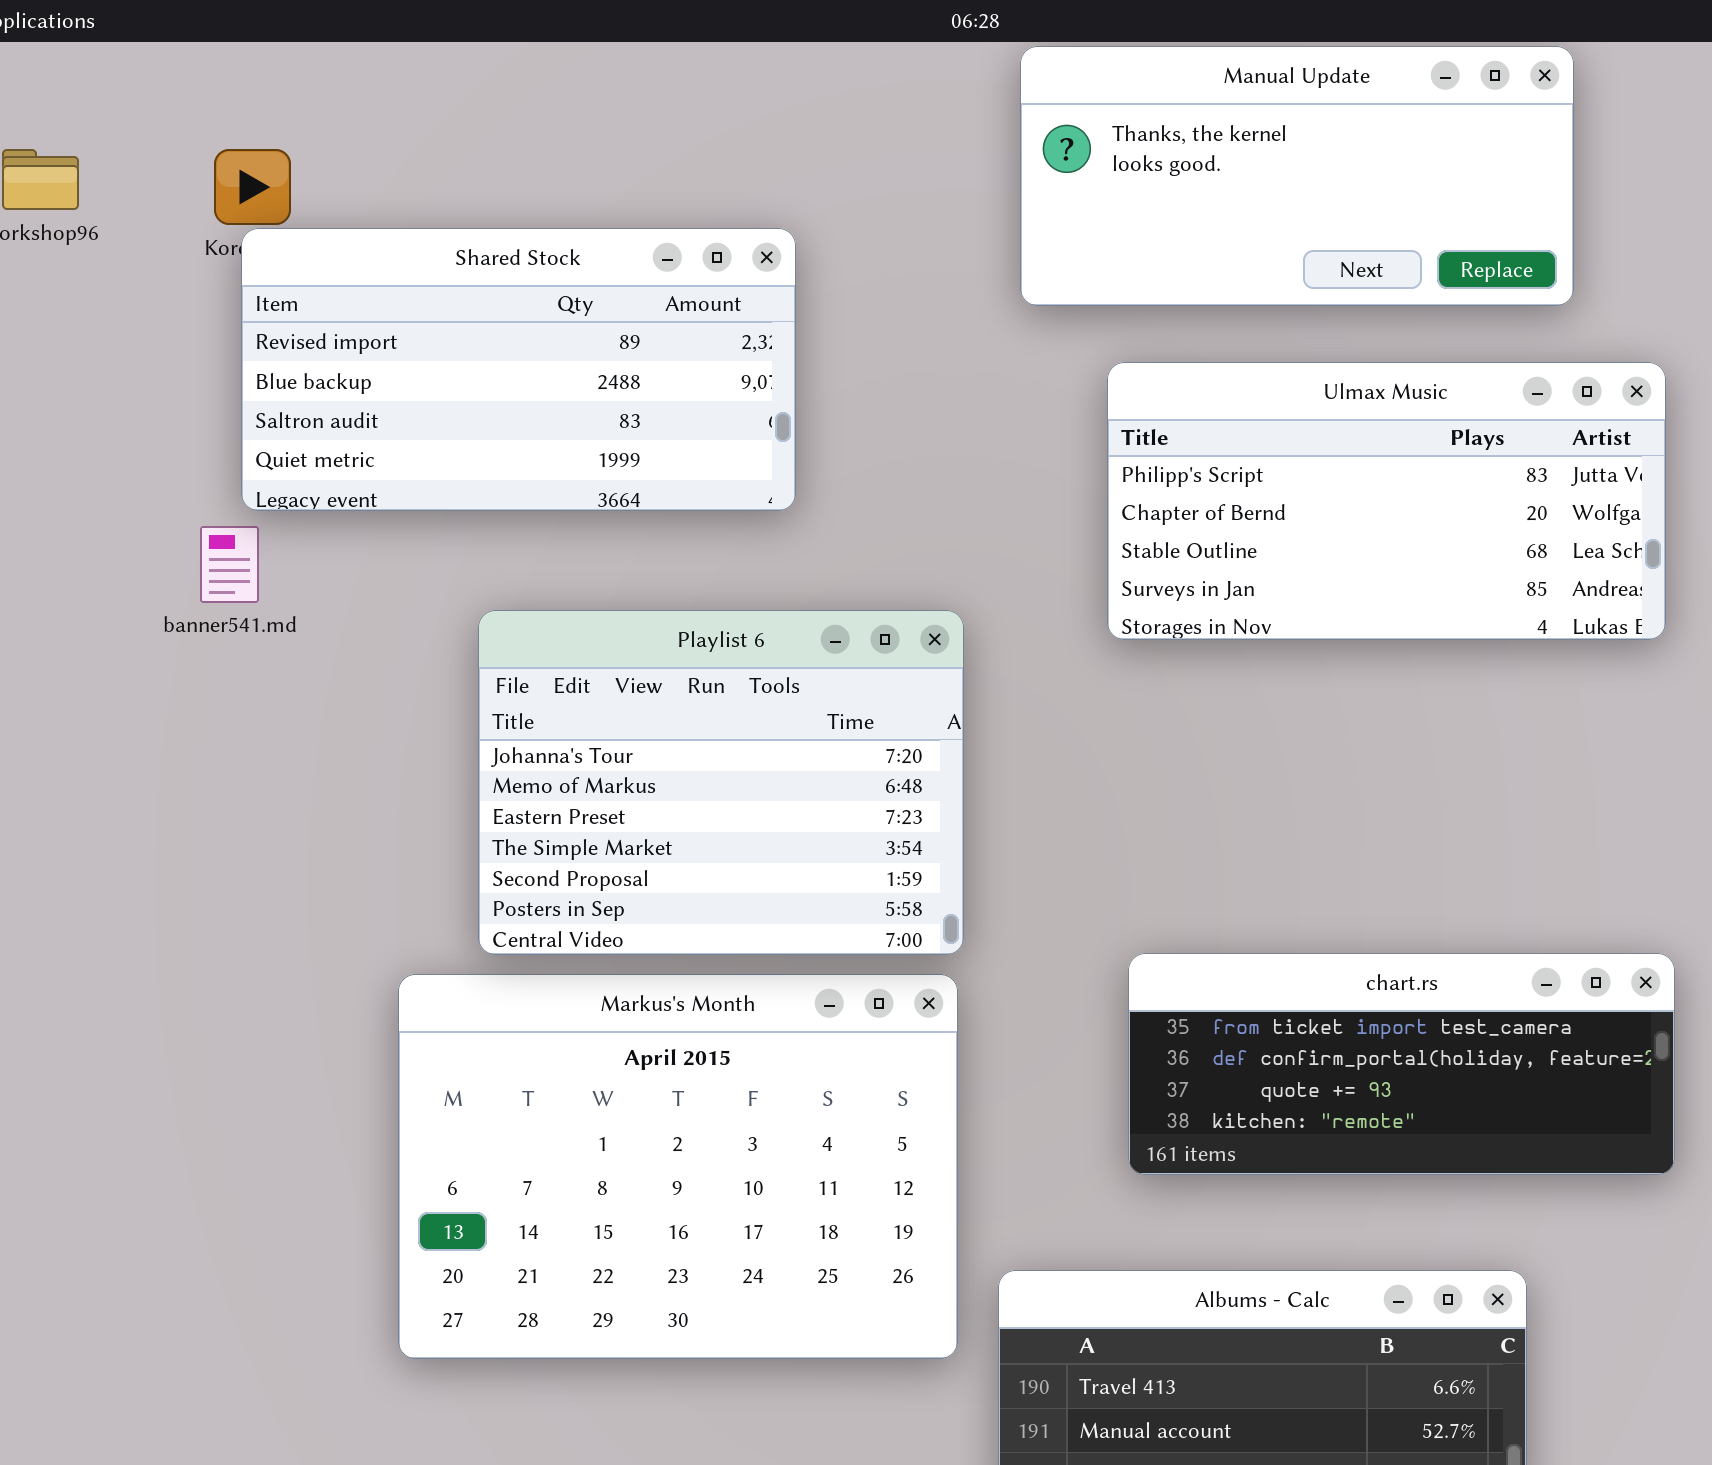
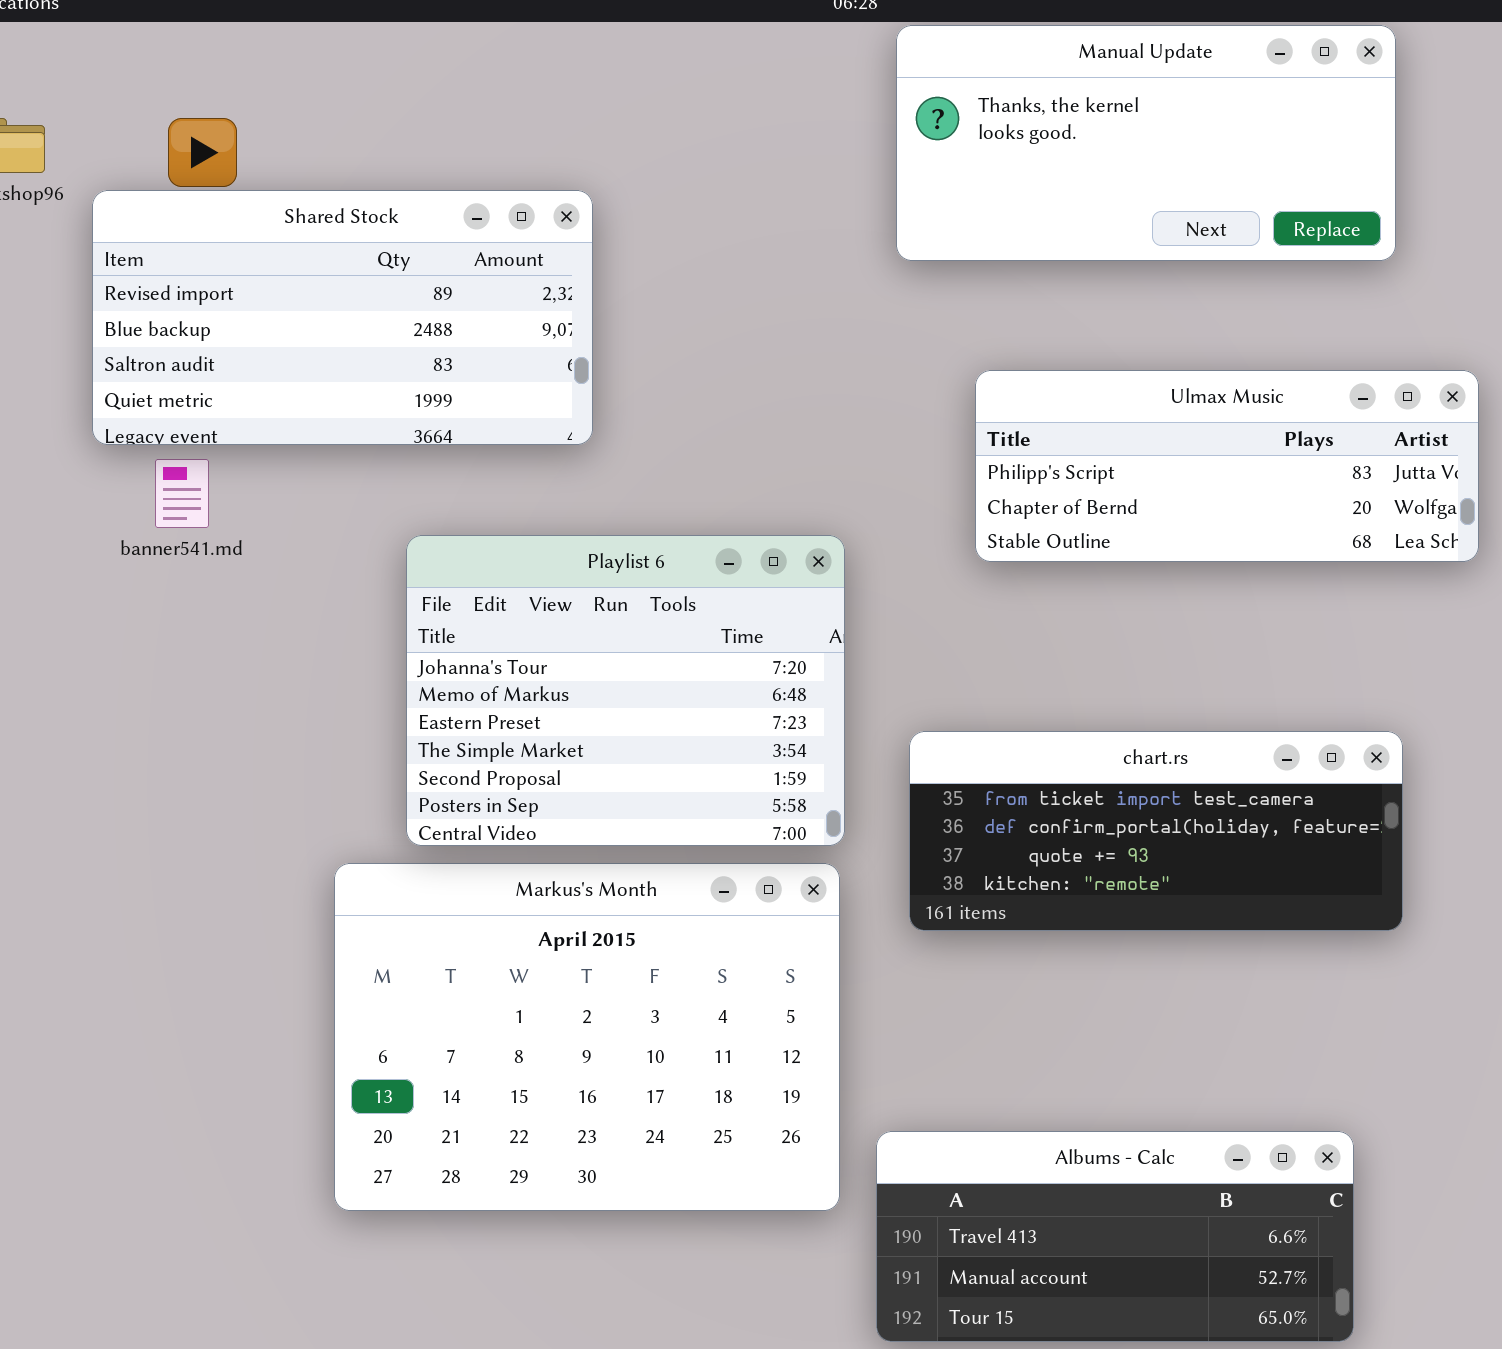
Shared Stock: [241,228,796,511] -> [92,190,593,445], moved
Ulmax Music: [1107,362,1666,640] -> [975,370,1479,562], resized
chart.rs: [1128,953,1675,1175] -> [909,731,1403,931], moved

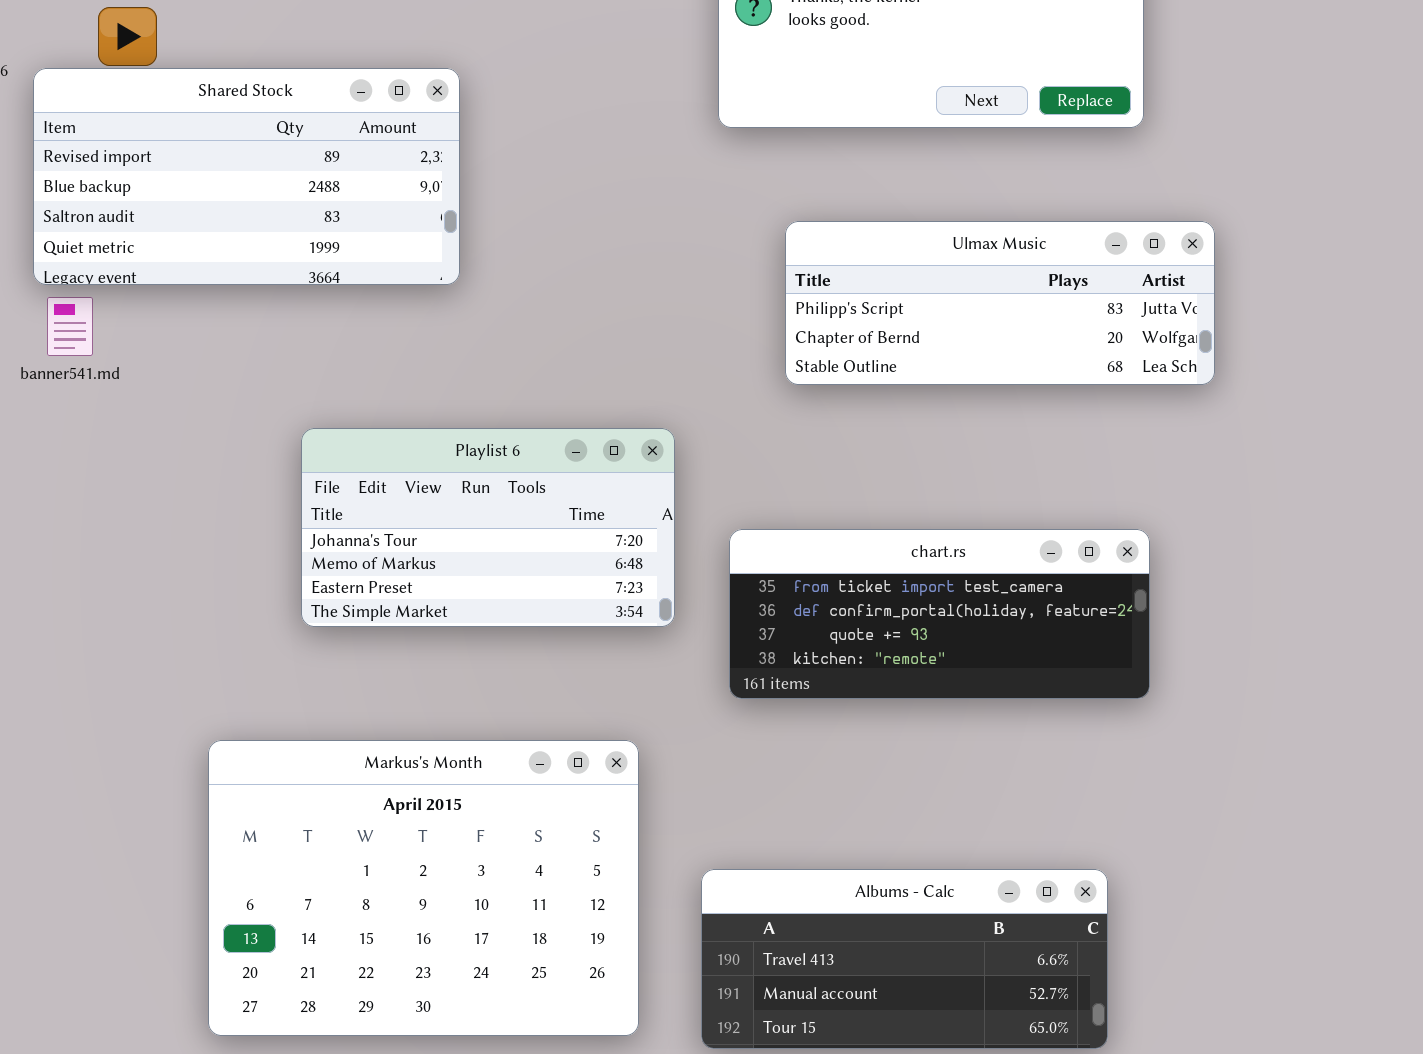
banner541.md: [155,459,209,528] -> [47,297,93,356], moved
Playlist 6: [406,535,845,846] -> [301,428,675,627], resized
Markus's Month: [334,863,840,1211] -> [208,740,639,1036], moved

